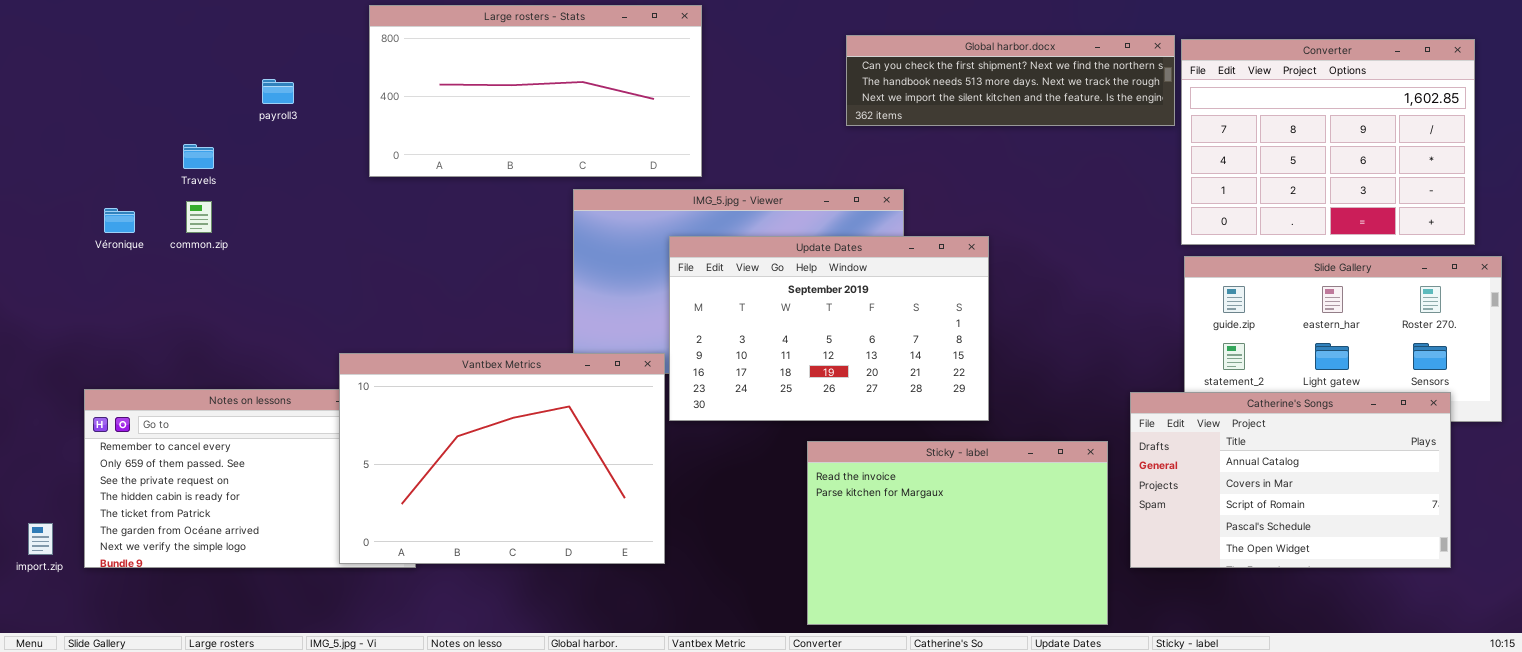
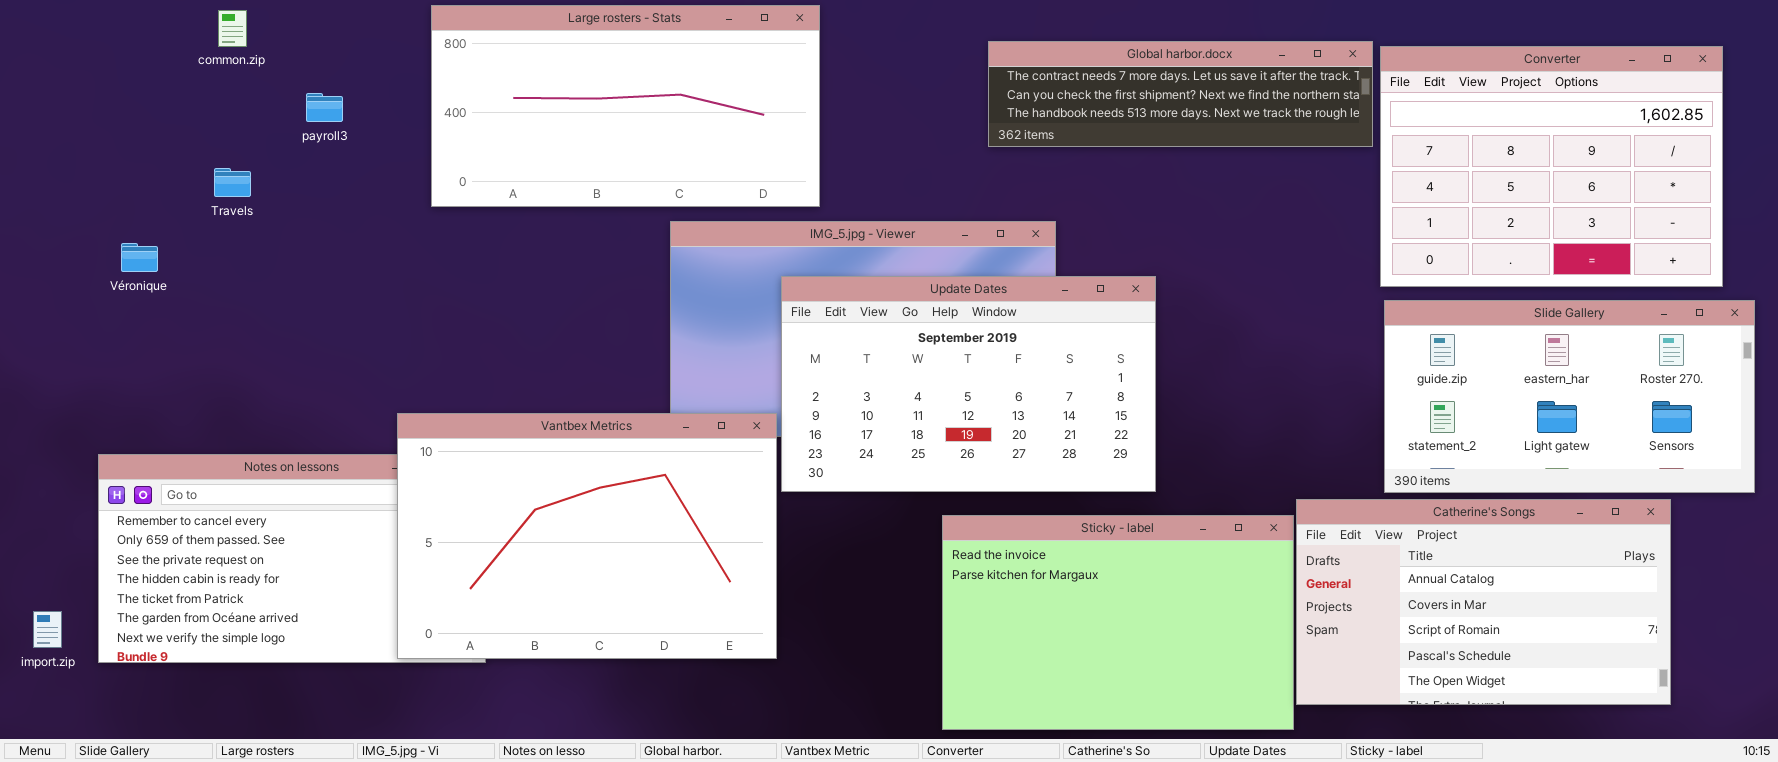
Global harbor.docx: [846,35,1175,126] -> [988,41,1373,147], scrolled up 1 row
common.zip: [186,201,212,233] -> [218,10,247,47], moved
Catherine's Songs: [1130,392,1451,568] -> [1296,499,1671,705], moved

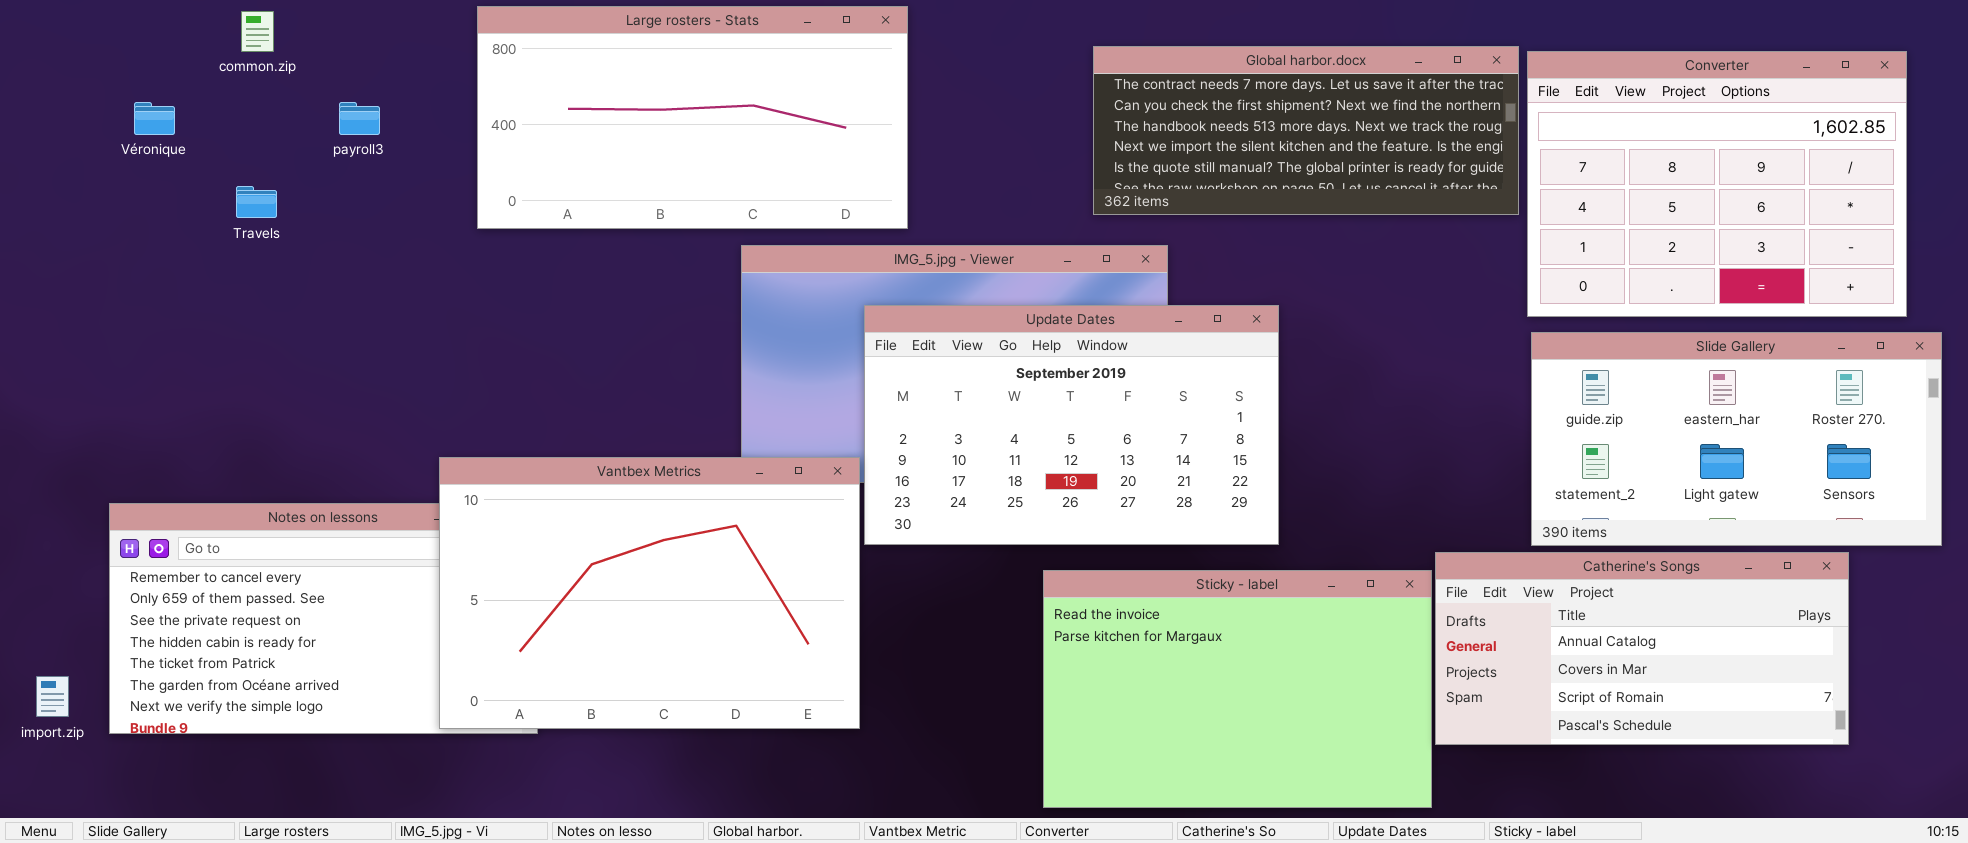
Global harbor.docx: [988,41,1373,147] -> [1093,46,1519,215], resized
Véronique: [121,243,158,272] -> [134,102,175,135], moved
Catherine's Songs: [1296,499,1671,705] -> [1435,552,1849,745], resized

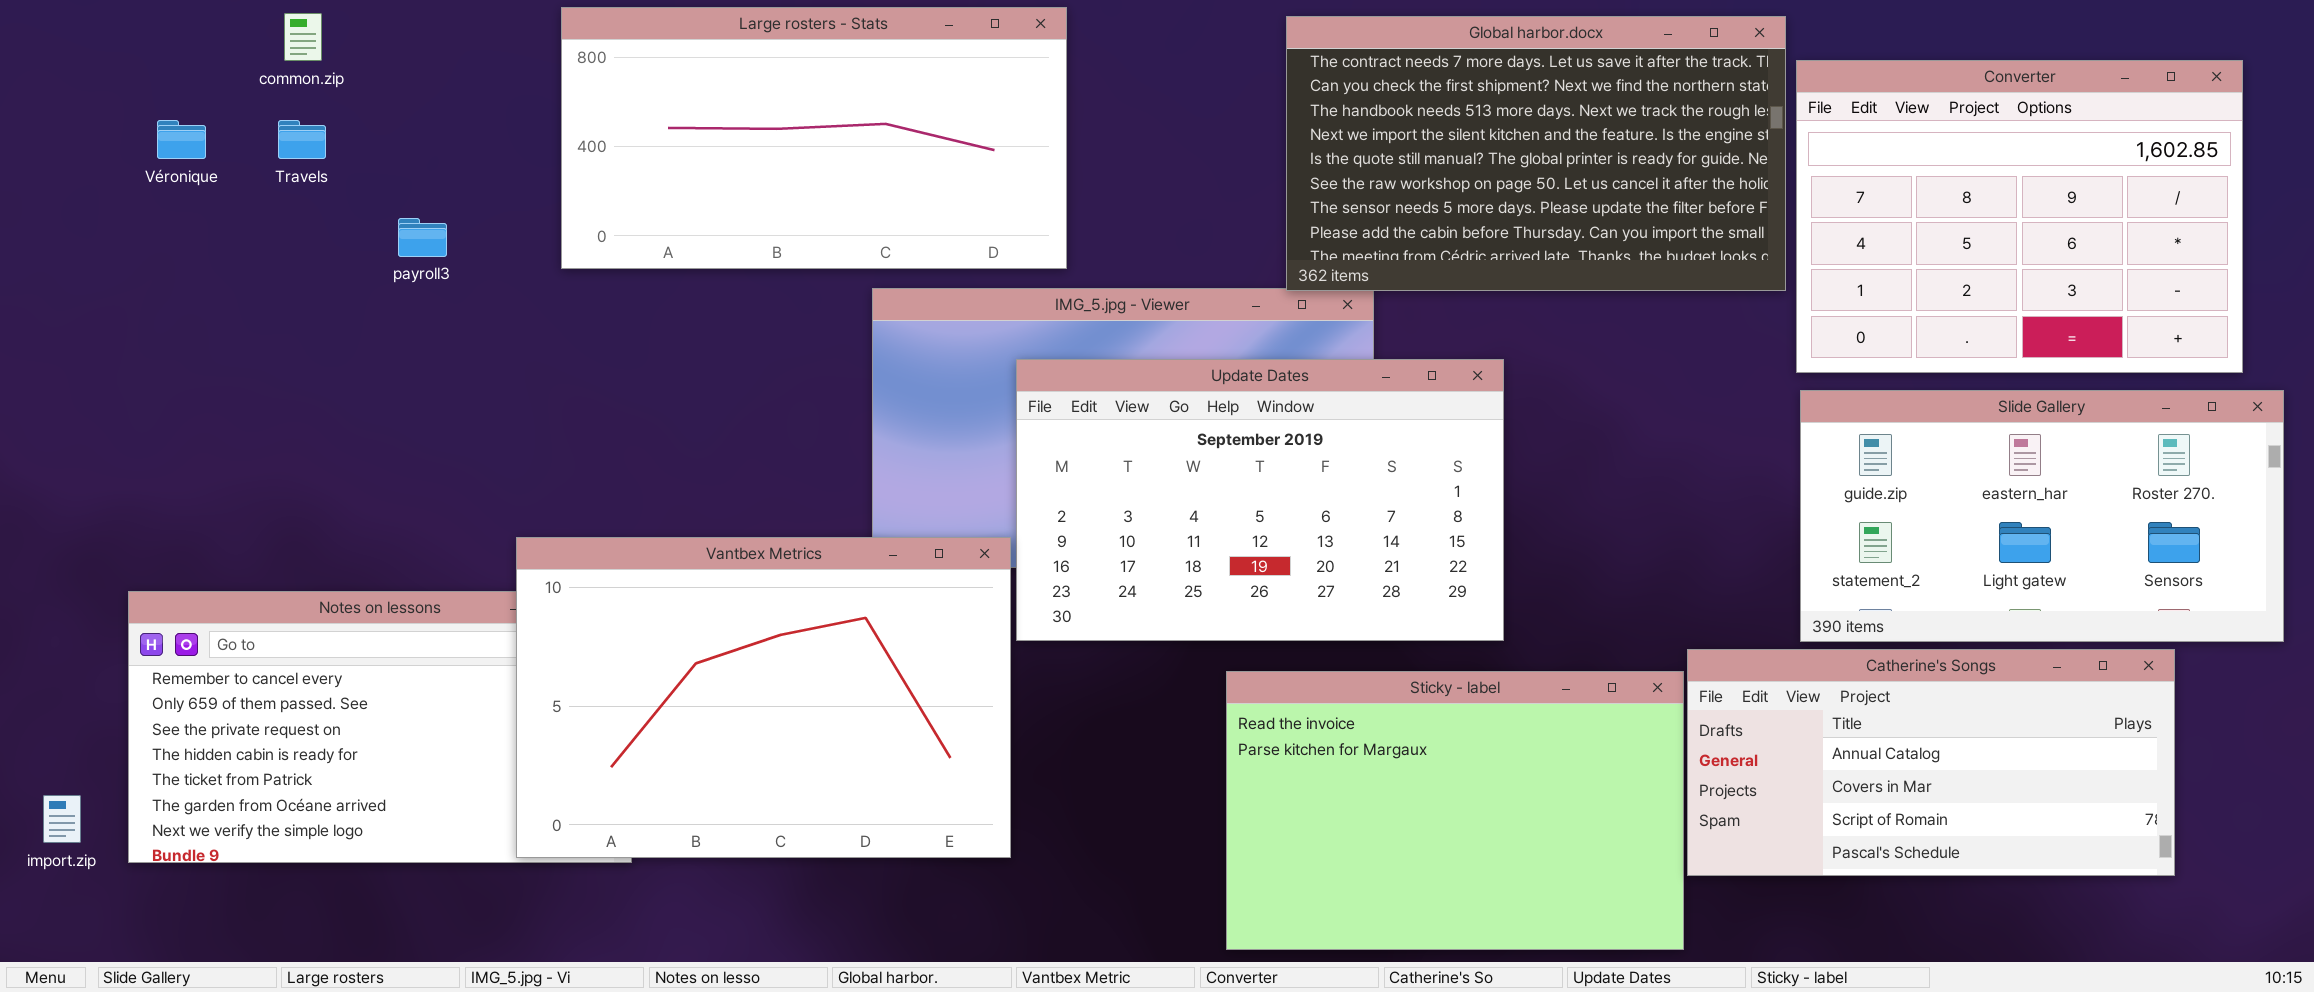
Global harbor.docx: [1093,46,1519,215] -> [1286,16,1786,291], moved, resized
payroll3: [339,102,380,135] -> [398,218,447,257], moved
Travels: [236,186,277,218] -> [278,120,326,159], moved

